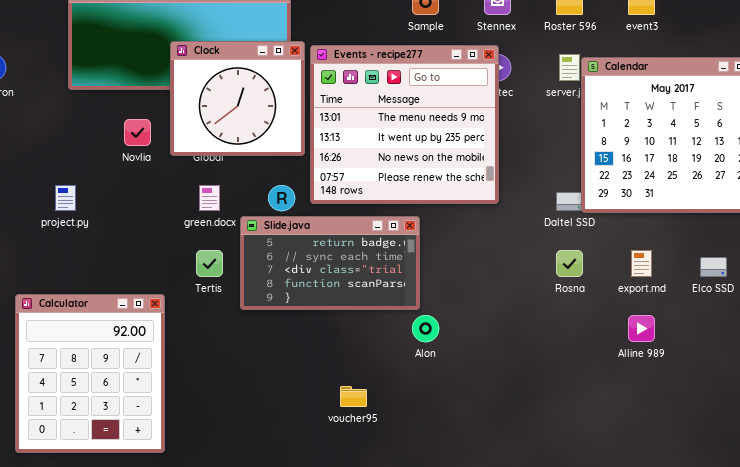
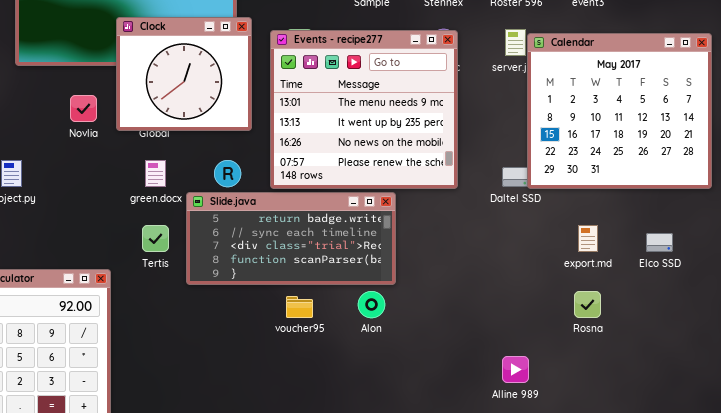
Events - recipe277: [310,45,499,204] -> [270,30,458,189], moved
Slide.java: [240,216,420,310] -> [186,192,396,285], resized
Rosna: [556,250,583,277] -> [574,291,601,318], moved
Alline 989: [628,315,655,342] -> [502,356,529,383], moved
voucher95: [340,386,367,407] -> [286,296,313,318], moved

